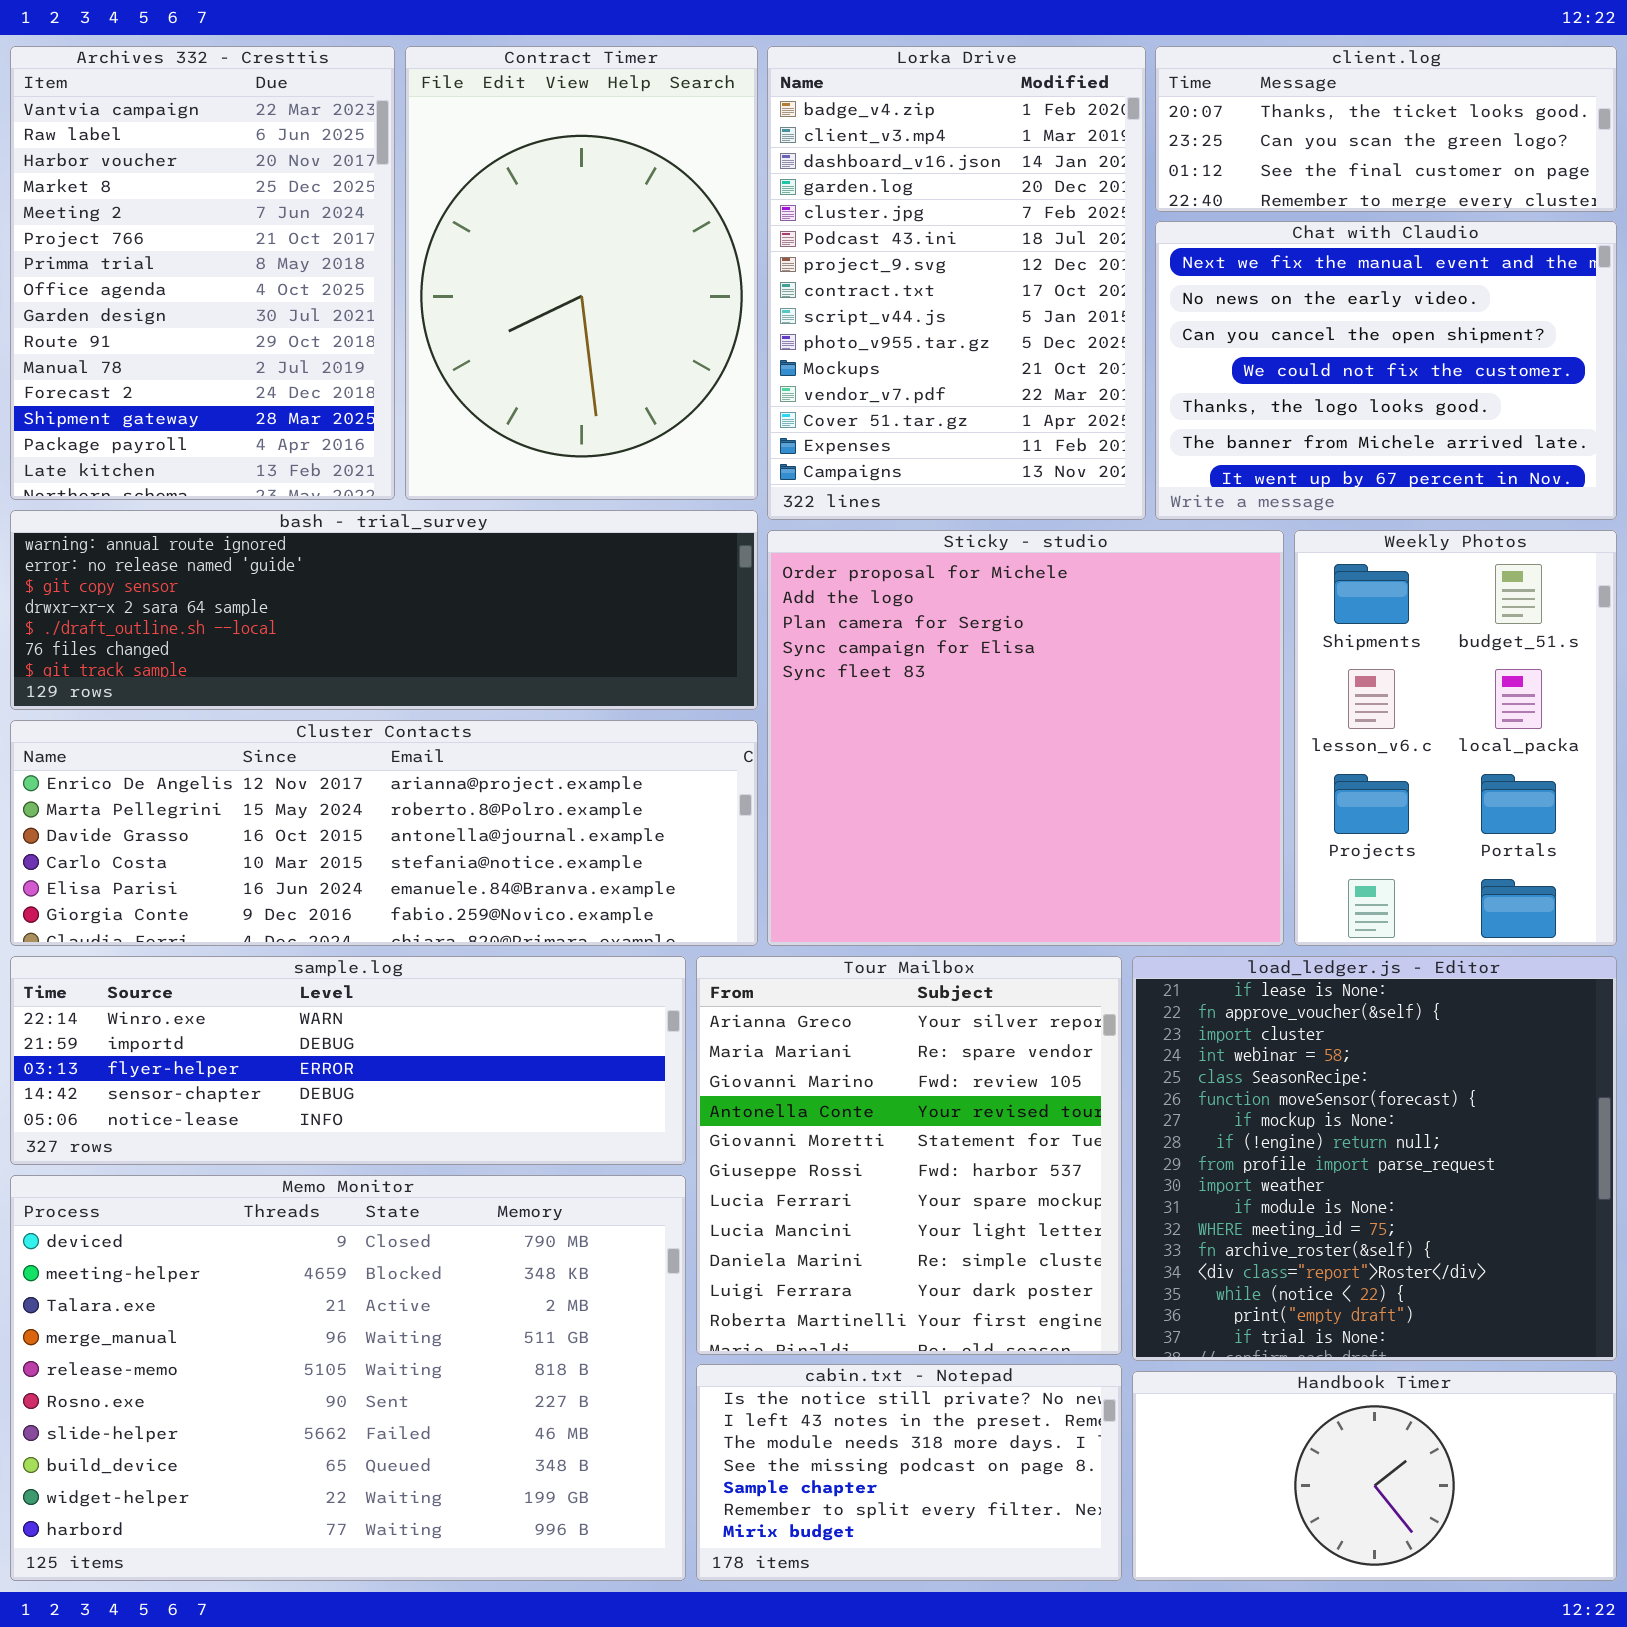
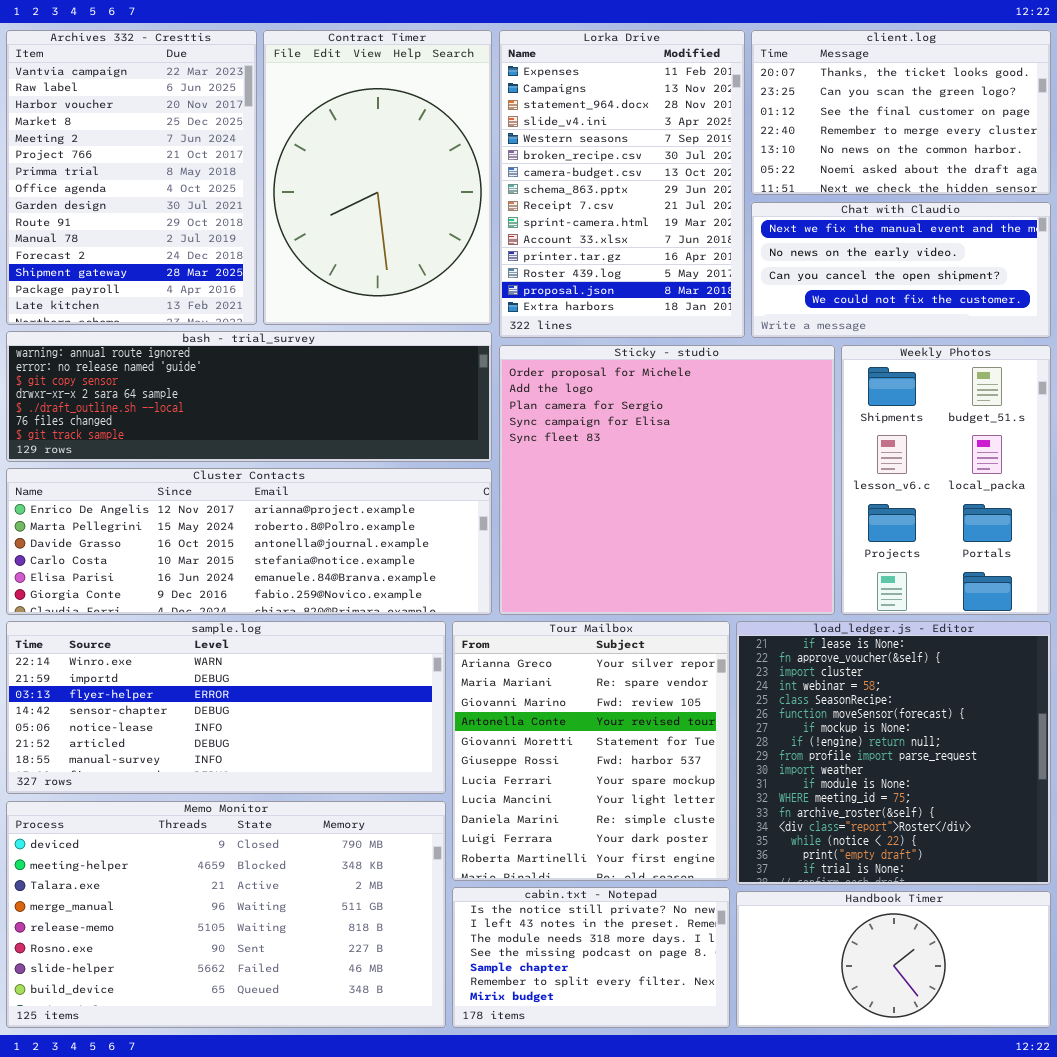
Lorka Drive: [767,46,1146,520] -> [499,30,745,338], scrolled down 13 rows
client.log: [1155,46,1617,212] -> [751,30,1051,195], resized
Chat with Claudio: [1155,221,1617,520] -> [751,202,1051,338], resized
sample.log: [10,956,686,1165] -> [6,621,446,794], resized
Memo Monitor: [10,1175,686,1581] -> [6,801,446,1028], resized

